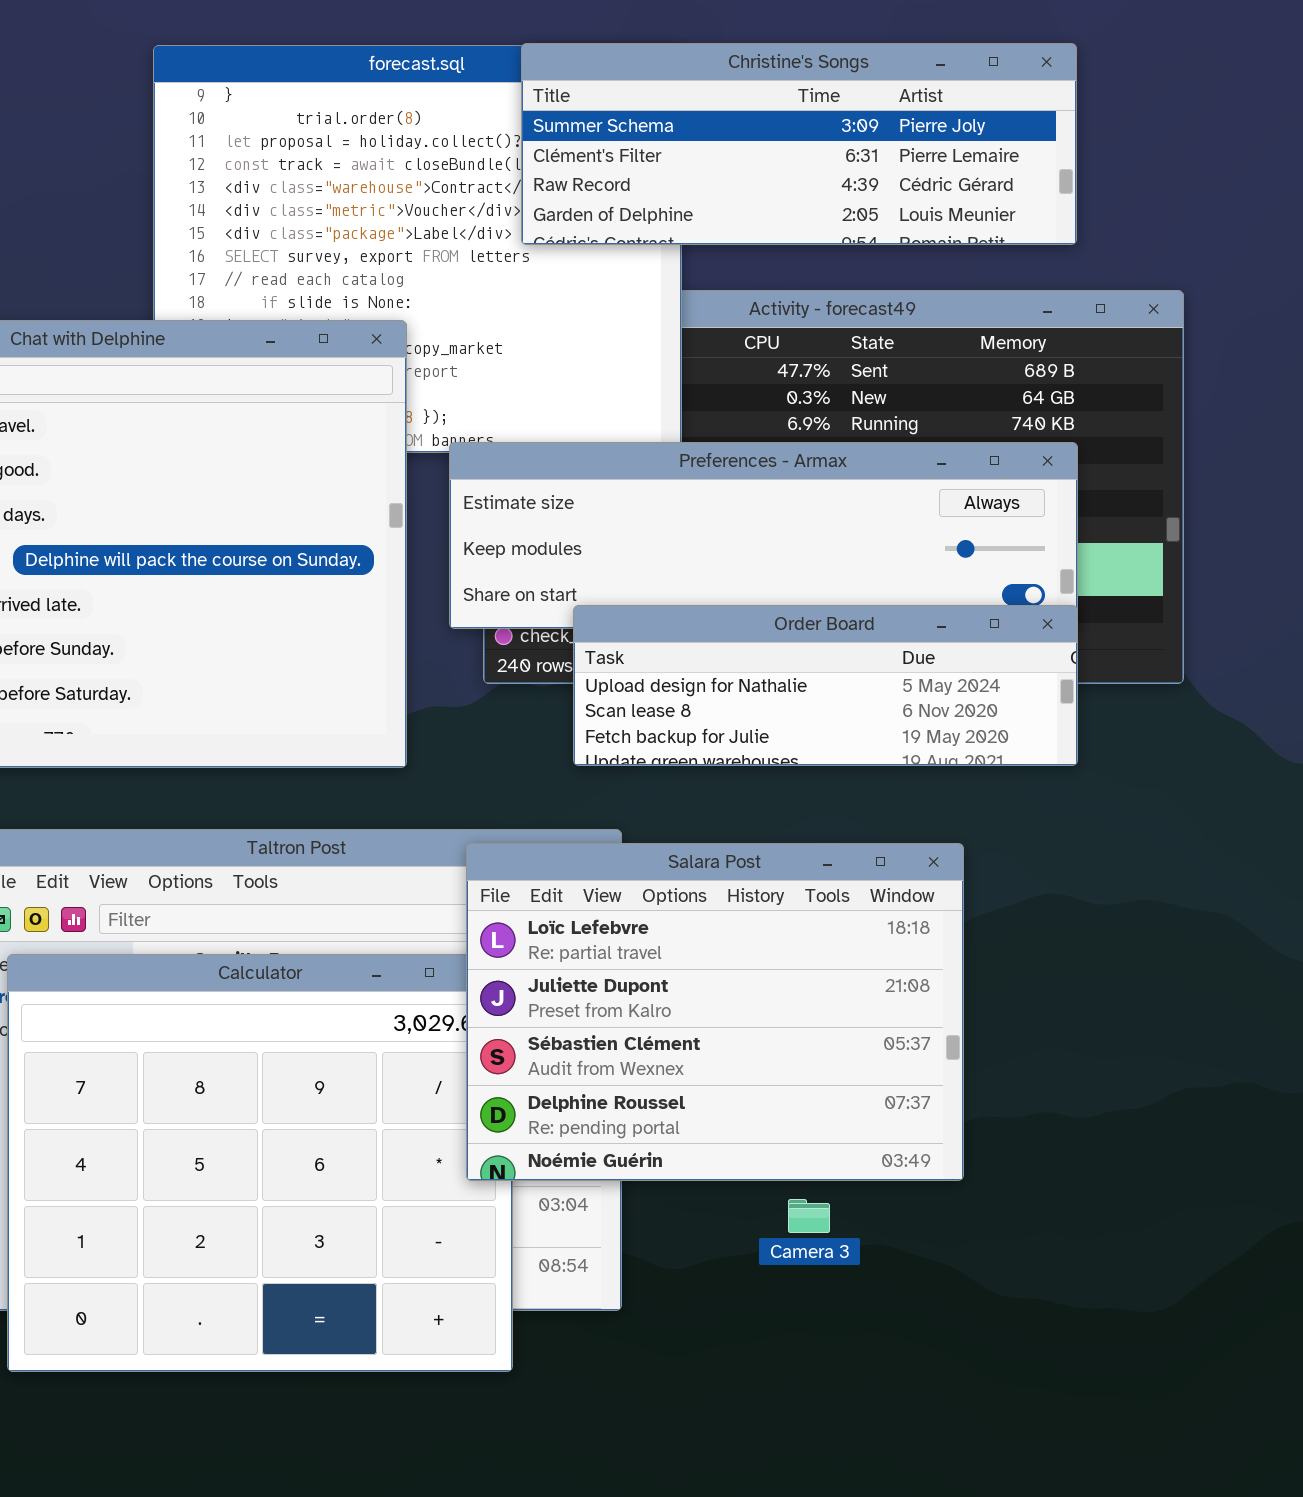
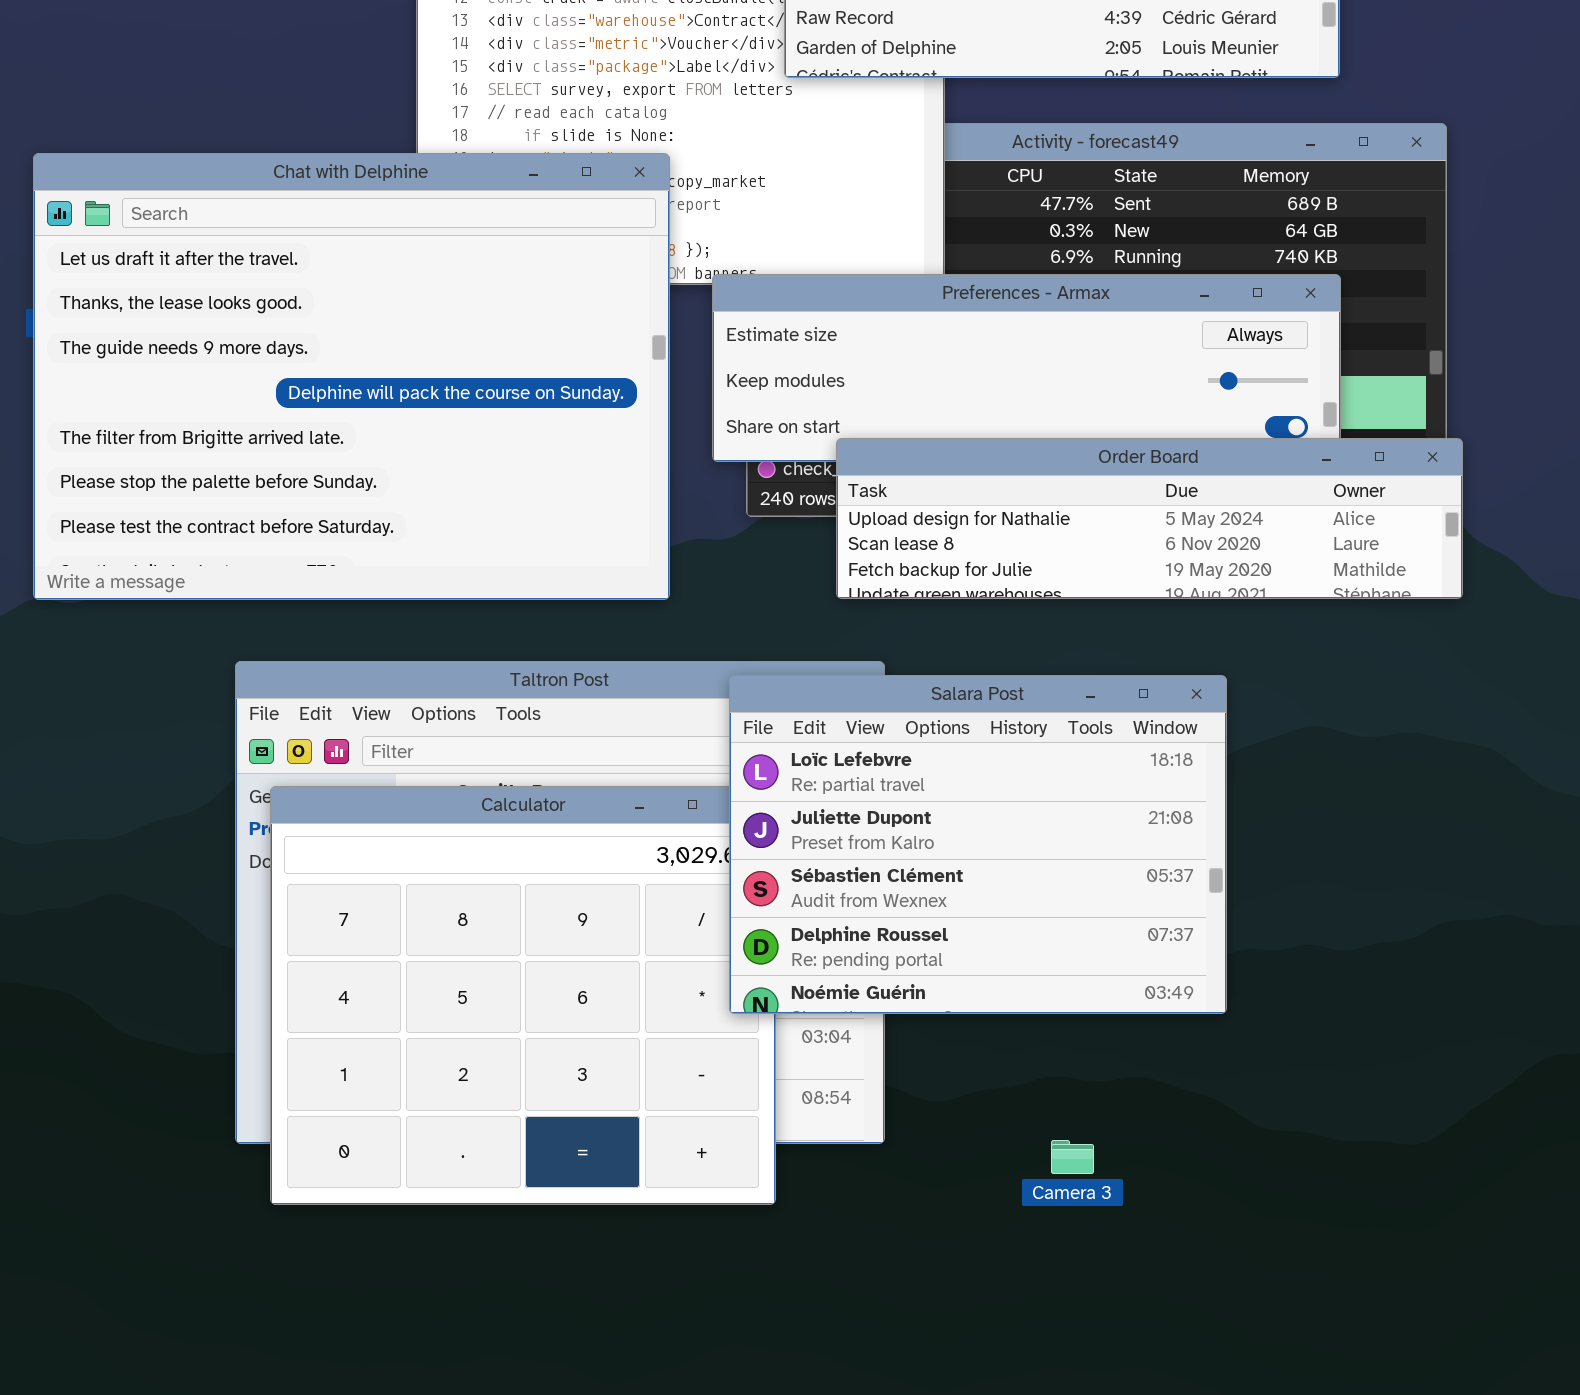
Order Board: [573,605,1078,766] -> [836,438,1463,599], resized
Camera 3: [788,1199,830,1233] -> [1051,1140,1094,1174], moved

